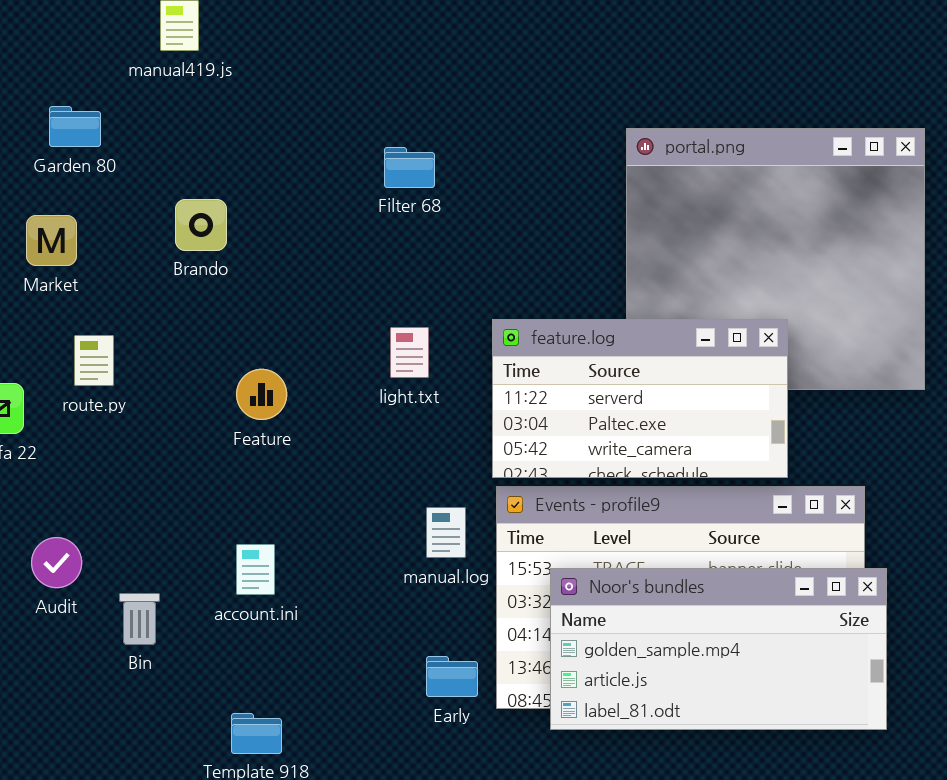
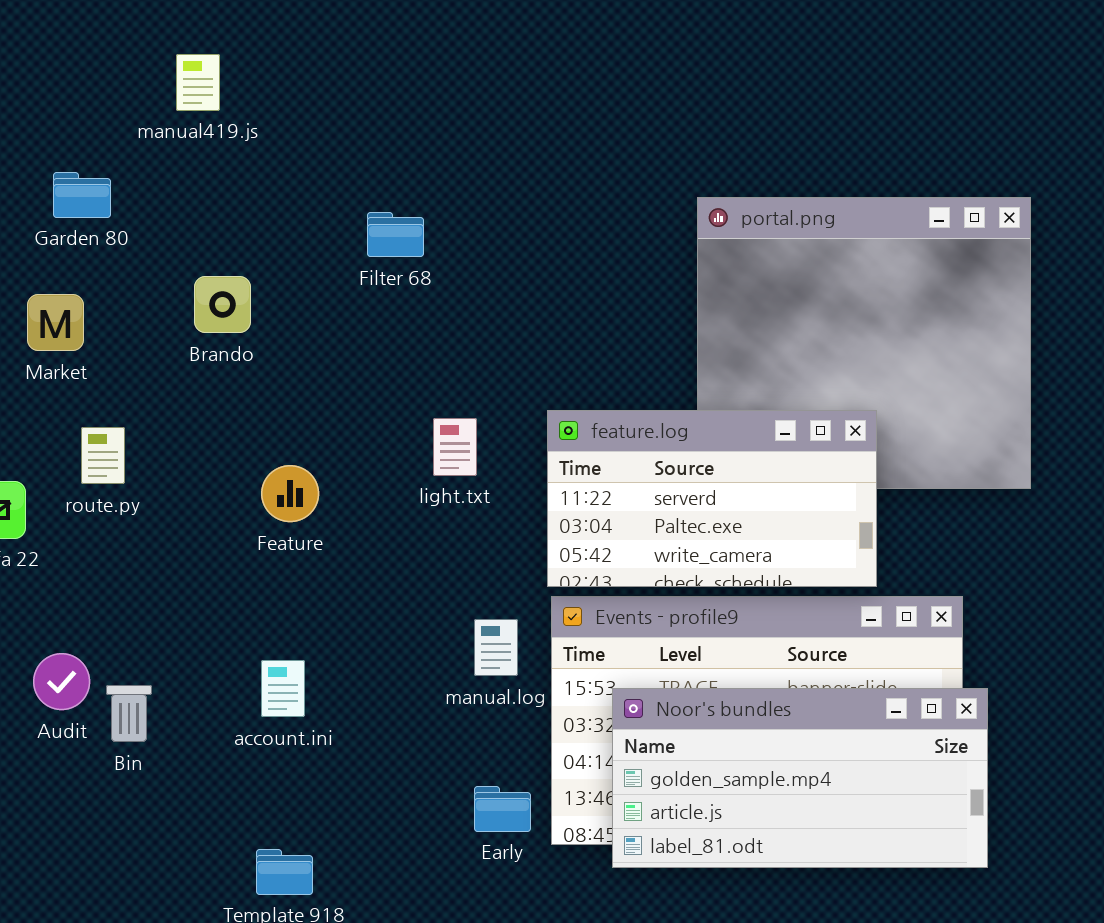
Filter 68: [384,147,435,188] -> [367,212,424,257], moved
Bin: [119,593,160,645] -> [106,685,152,742], moved

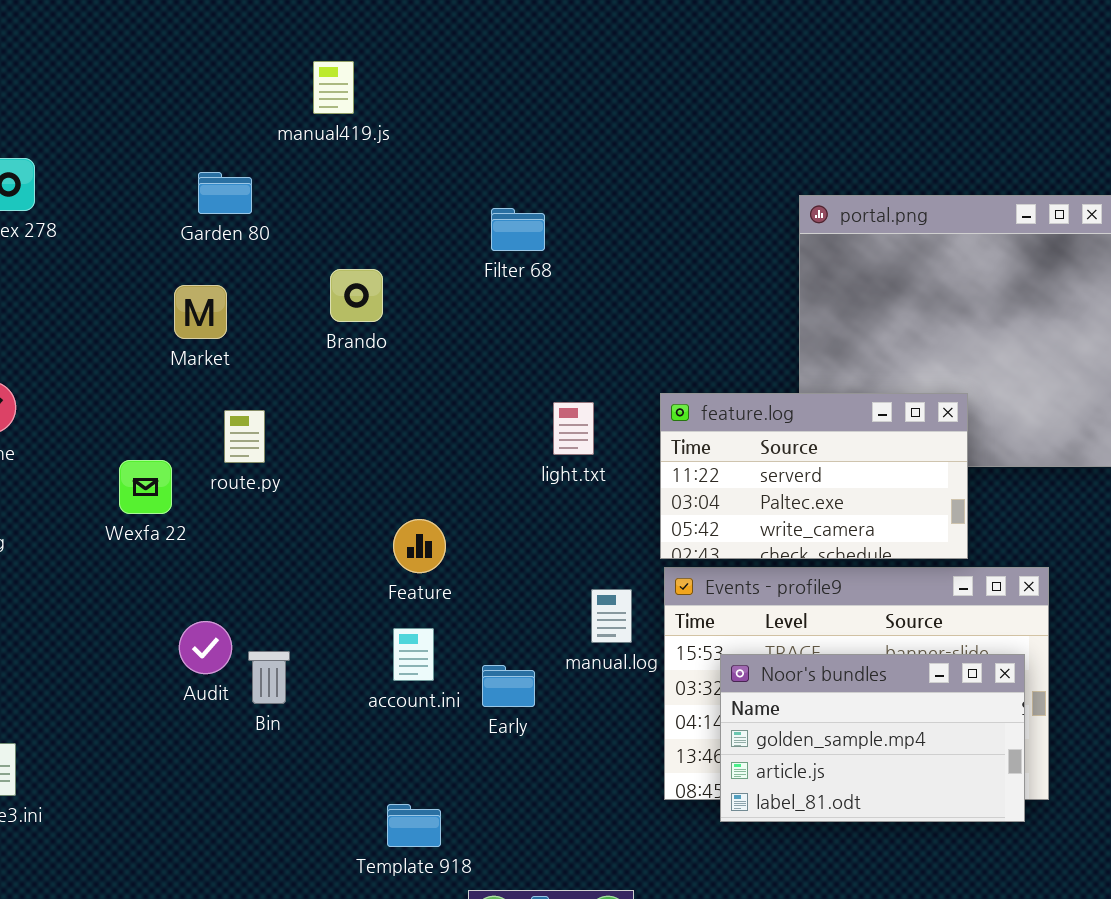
Feature: [261,465,319,522] -> [393,519,446,573], moved
Noor's bundles: [612,688,988,868] -> [720,654,1025,822], resized
Early: [474,786,531,832] -> [482,665,535,707], moved

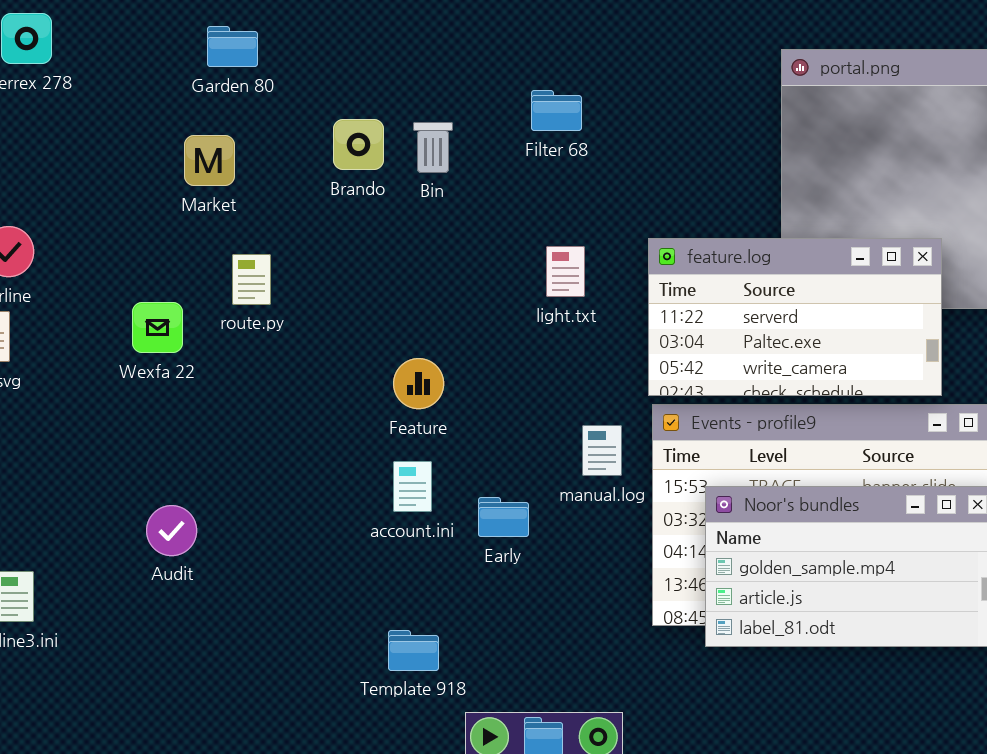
Filter 68: [491,208,545,251] -> [531,90,582,131], moved
Audit: [179,621,232,674] -> [146,505,197,556], moved
Bin: [248,651,290,704] -> [413,122,453,173], moved

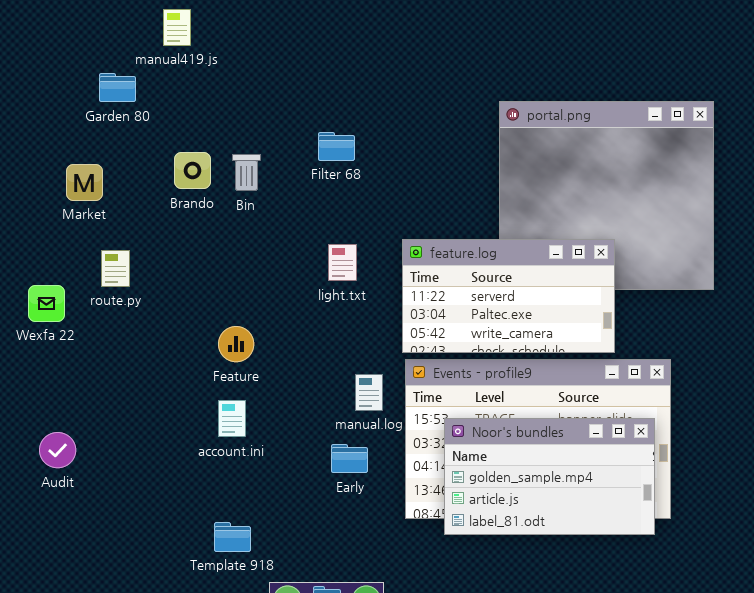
Garden 80: [207,26,258,67] -> [99,73,136,102], moved
Early: [478,497,529,537] -> [331,444,368,473], moved

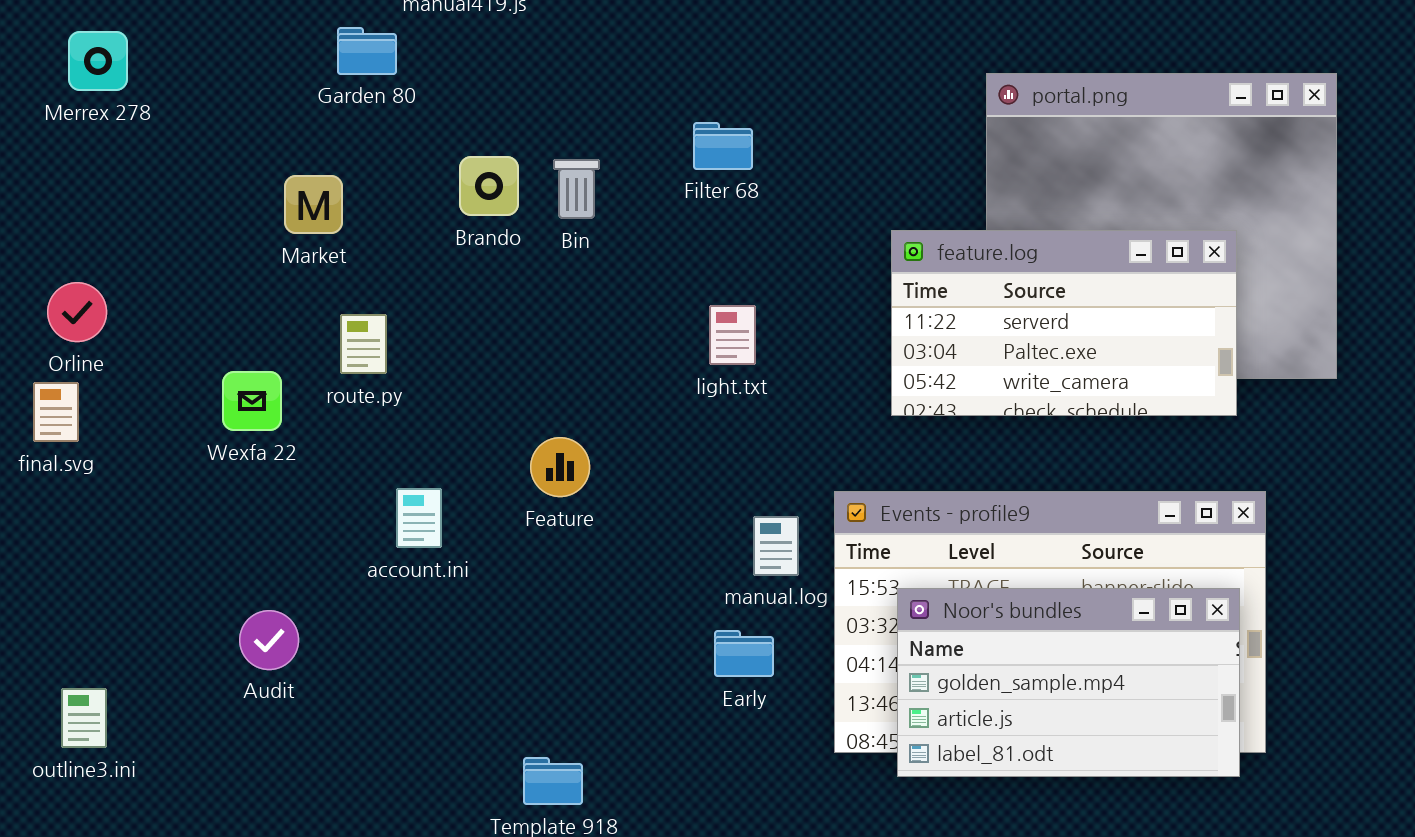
feature.log: [402,239,615,353] -> [891,230,1237,416], moved
account.ini: [218,400,246,437] -> [396,488,442,548], moved

